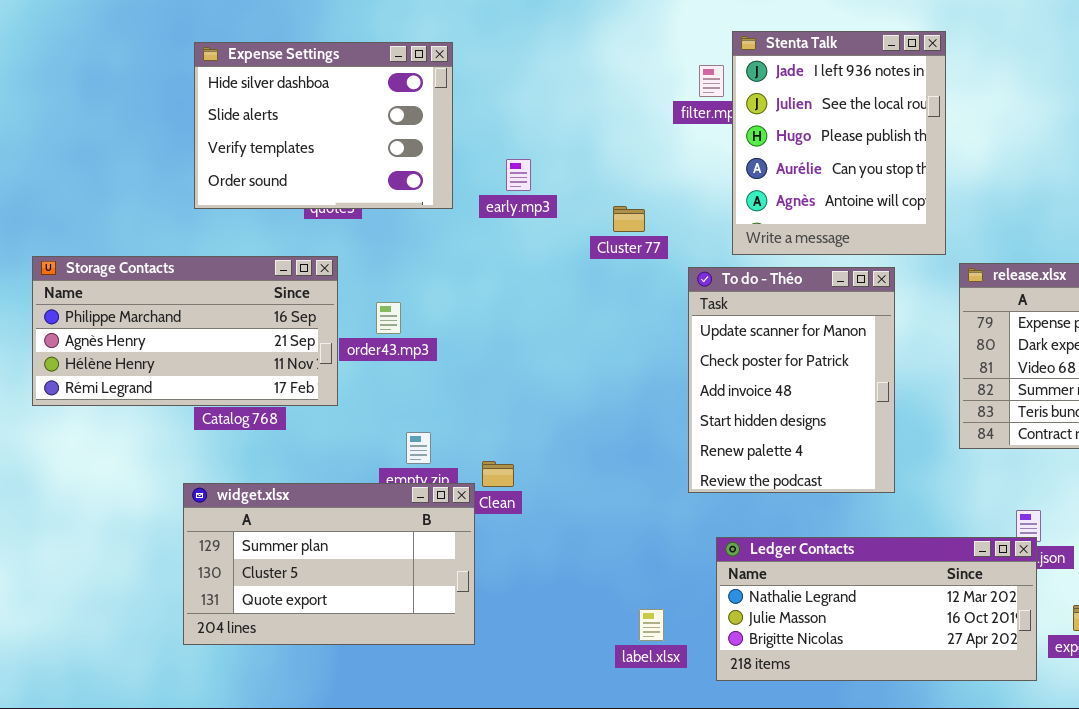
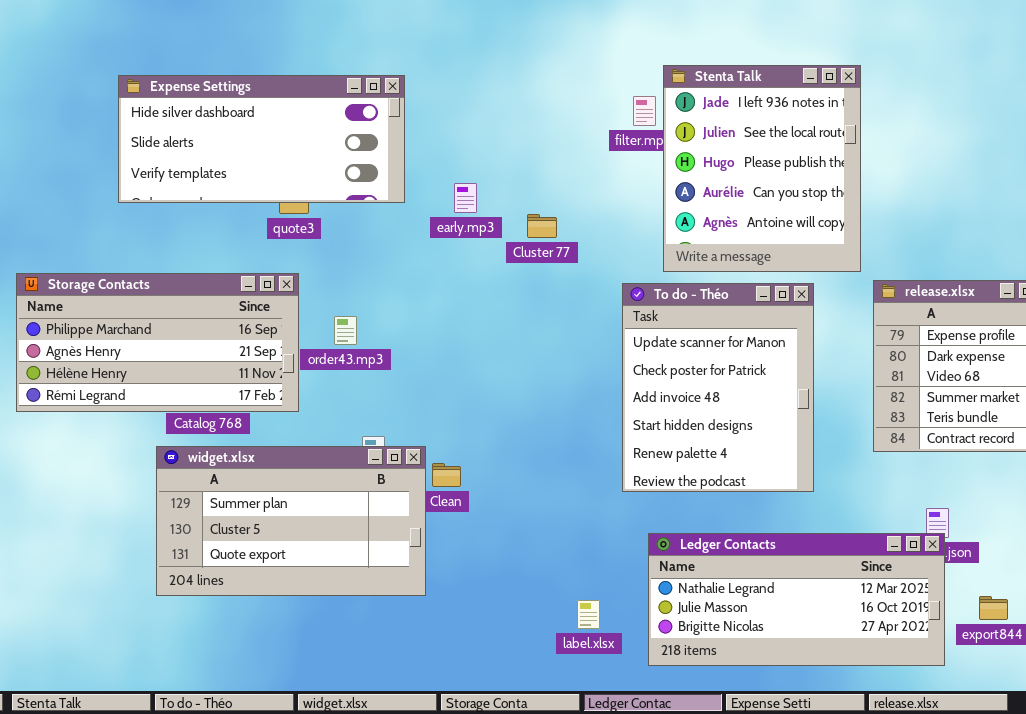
Expense Settings: [194,42,453,209] -> [118,75,405,203], resized
Cluster 77: [613,206,645,232] -> [527,214,557,238], moved
widget.xlsx: [183,483,475,645] -> [156,446,426,596], moved

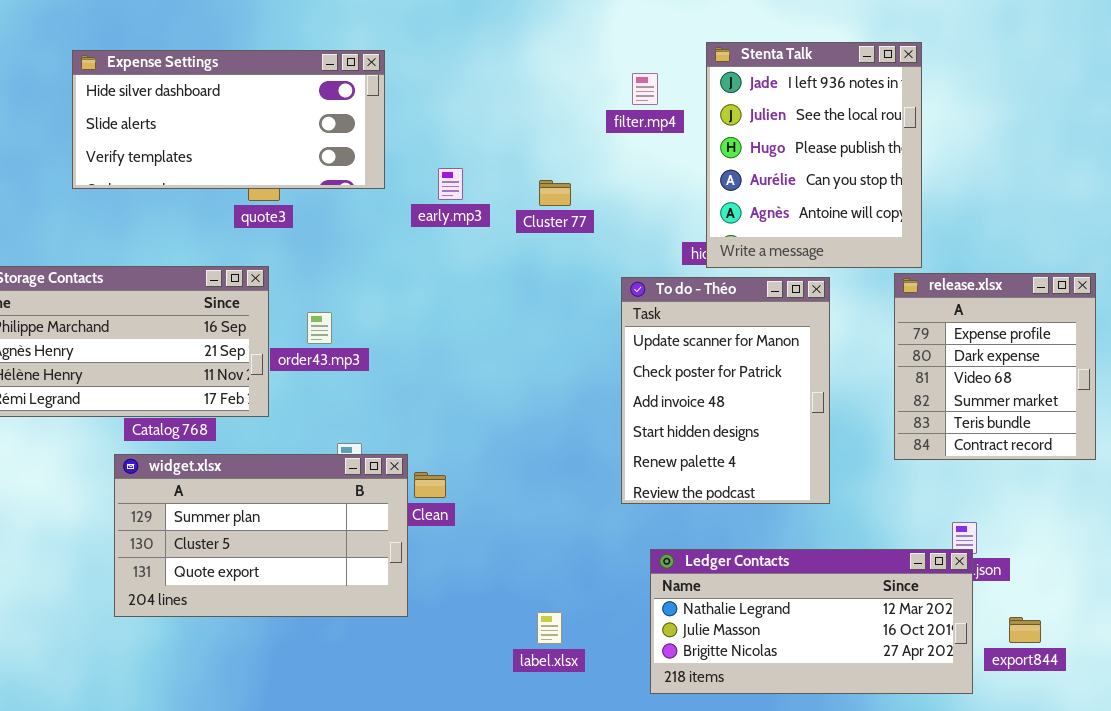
Stenta Talk: [663,65,861,272] -> [706,42,922,268], moved
Cluster 77: [527,214,557,238] -> [539,180,571,206], moved
label.xlsx: [577,600,600,629] -> [537,612,562,644], moved

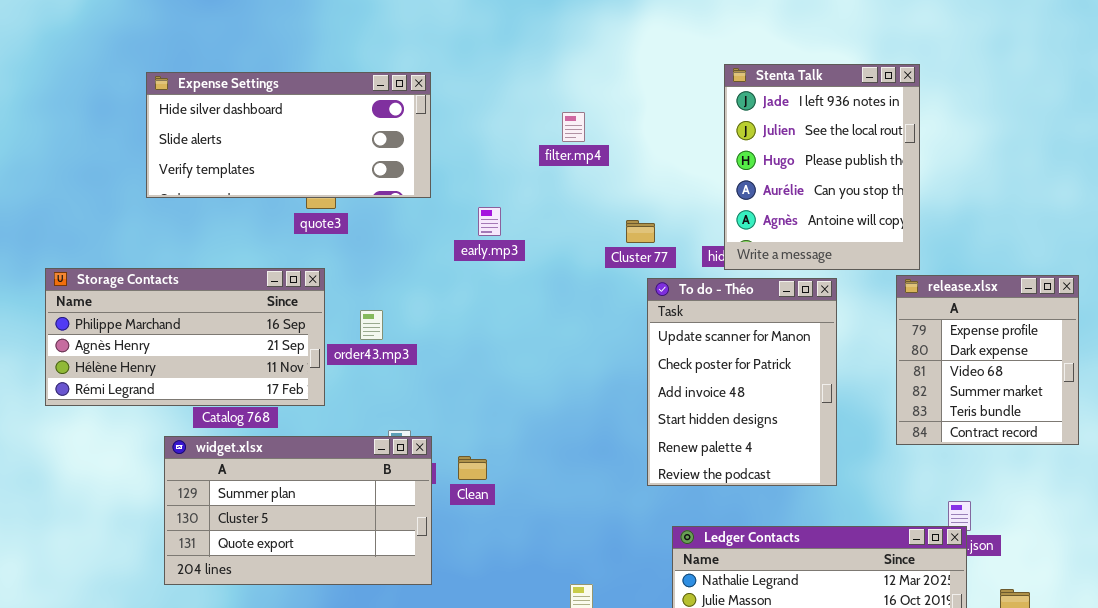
filter.mp4: [632,73,658,105] -> [562,112,585,142], moved
early.mp3: [438,168,463,200] -> [478,207,501,236], moved
Cluster 77: [539,180,571,206] -> [626,220,655,243], moved
widget.xlsx: [114,454,408,617] -> [164,436,432,585], moved

